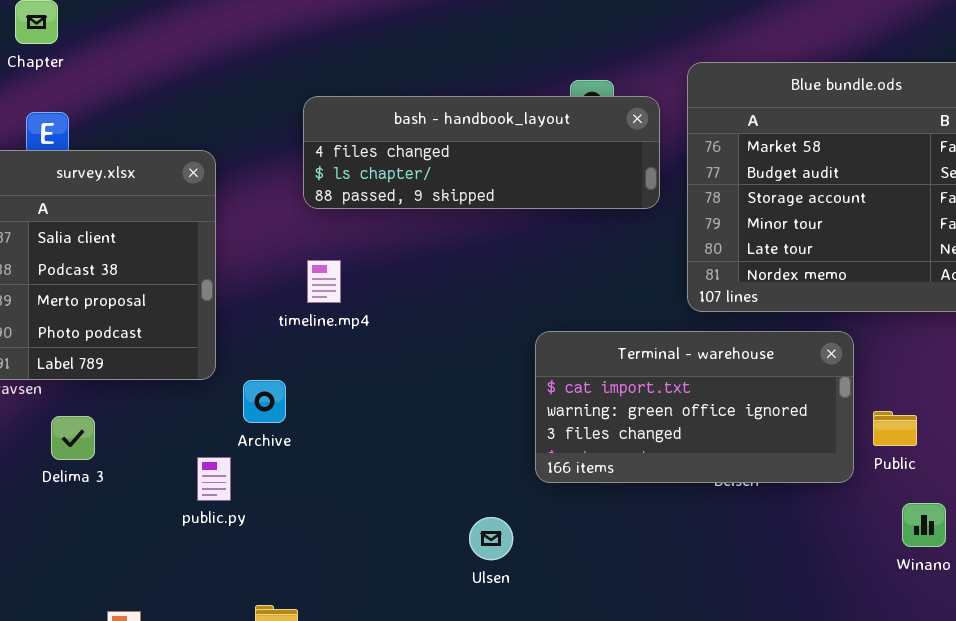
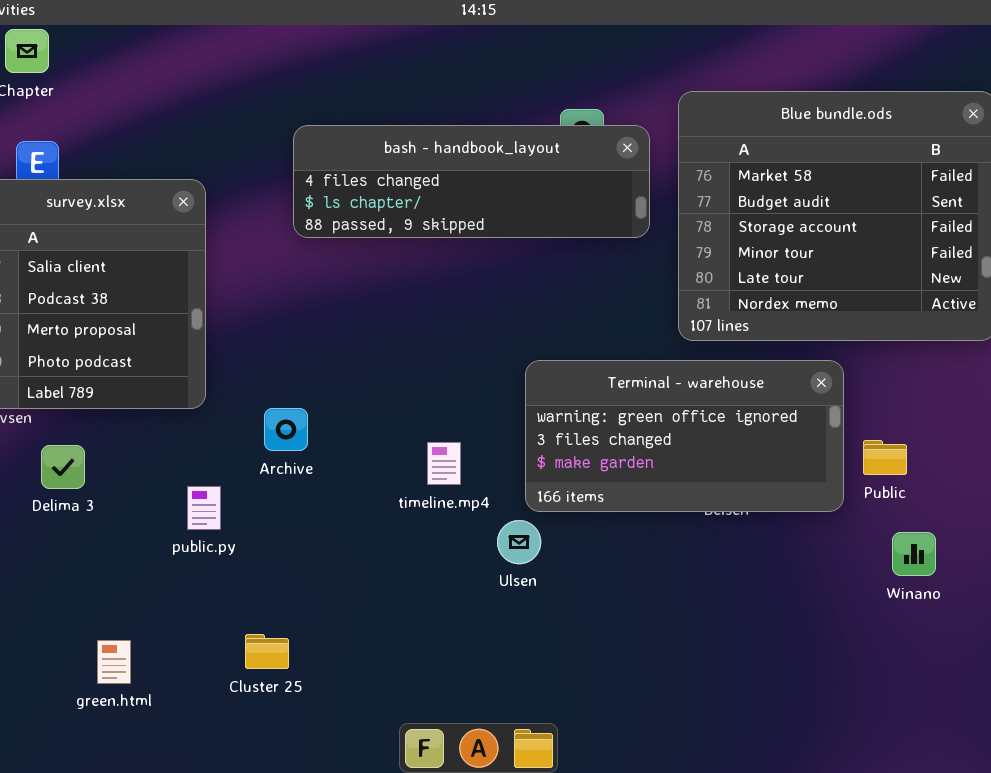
timeline.mp4: [307,260,341,303] -> [427,442,461,485], moved
Terminal - warehouse: [535,331,854,483] -> [525,360,844,512], scrolled down 1 row
Archive: [243,380,286,423] -> [264,408,308,451], moved
Ulsen: [469,517,513,560] -> [497,520,541,564], moved

